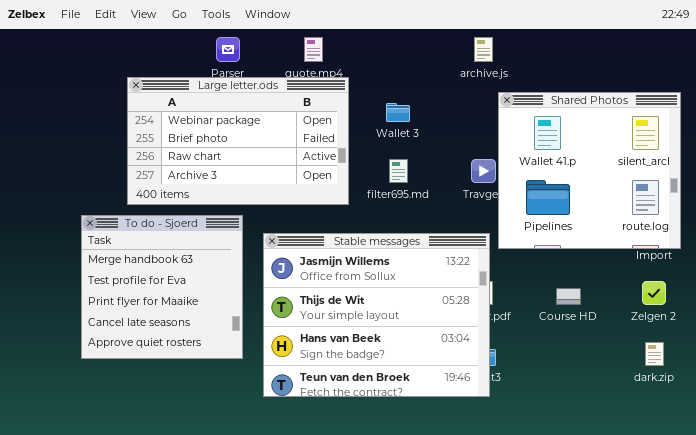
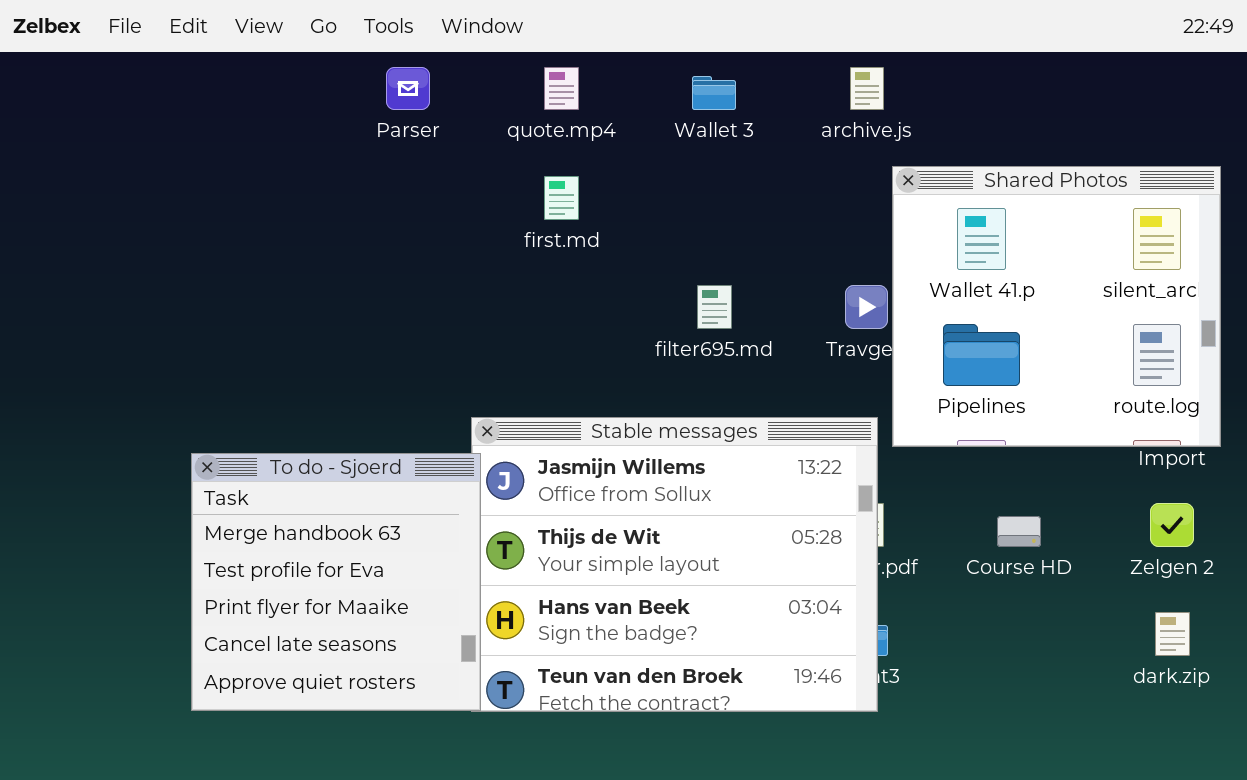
Large letter.ods: [127,77,349,205] -> none, closed
Wallet 3: [386,103,410,122] -> [692,76,736,110], moved
To do - Sjoerd: [81,215,243,359] -> [191,453,481,711], moved

